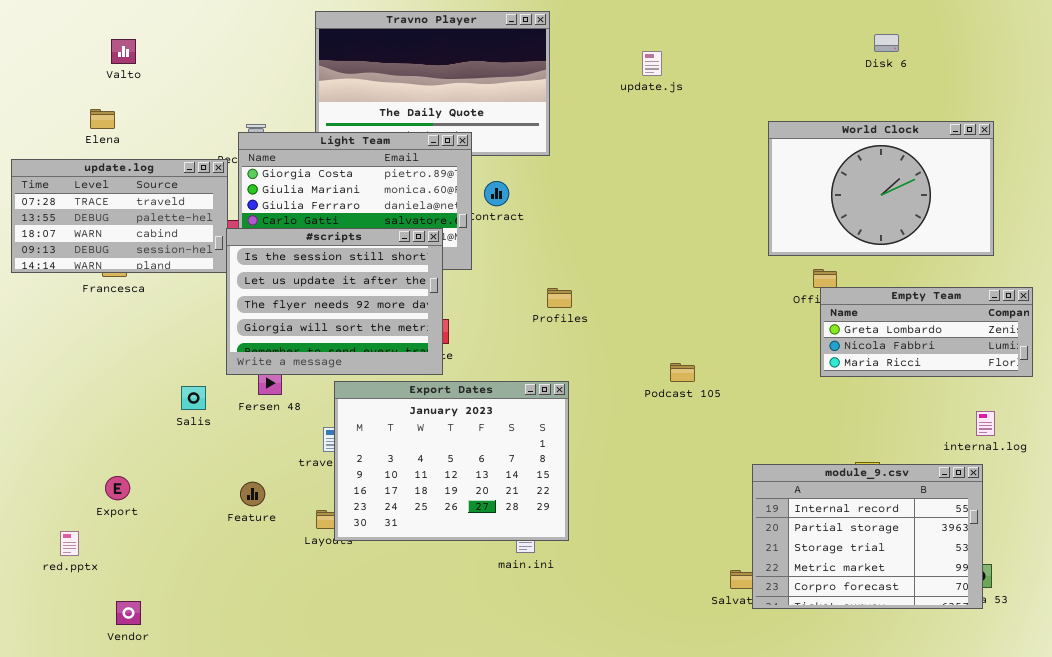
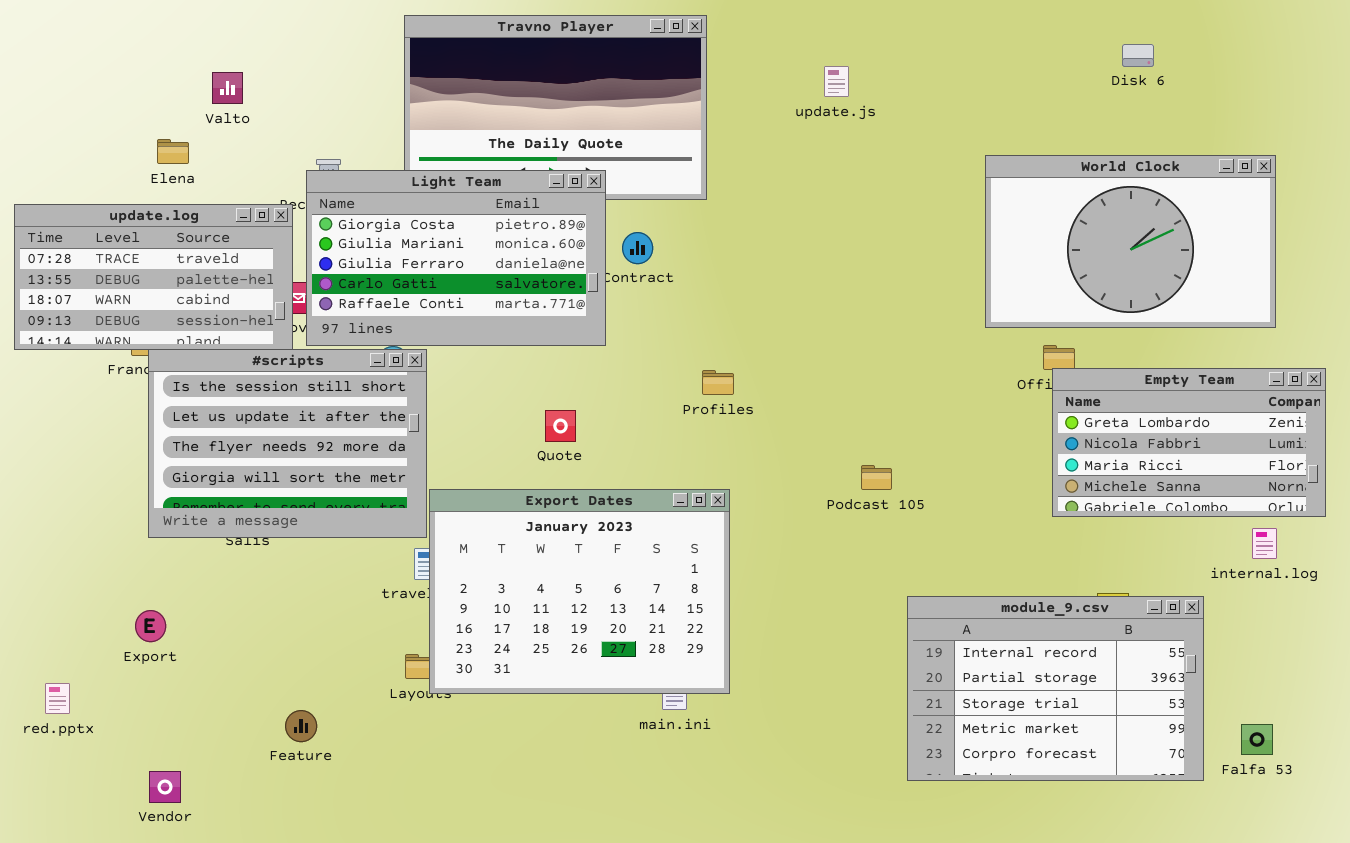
Valto: [111,39,136,64] -> [212,72,243,104], moved
Elena: [90,109,115,129] -> [157,139,189,164], moved
#scripts: [226,228,443,375] -> [148,349,427,538], moved
Empty Team: [820,287,1033,377] -> [1052,368,1326,517], resized
module_9.csv: [752,464,983,609] -> [907,596,1204,781], moved
Feature: [240,482,265,506] -> [285,710,317,742], moved
red.pptx: [60,531,79,556] -> [45,683,70,714], moved

